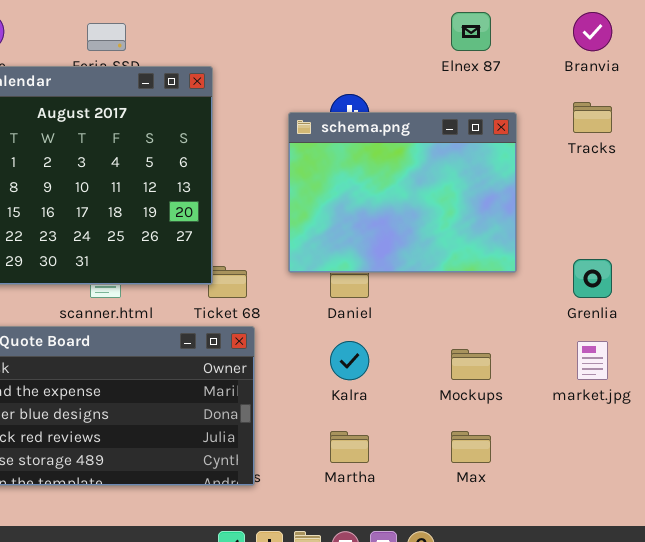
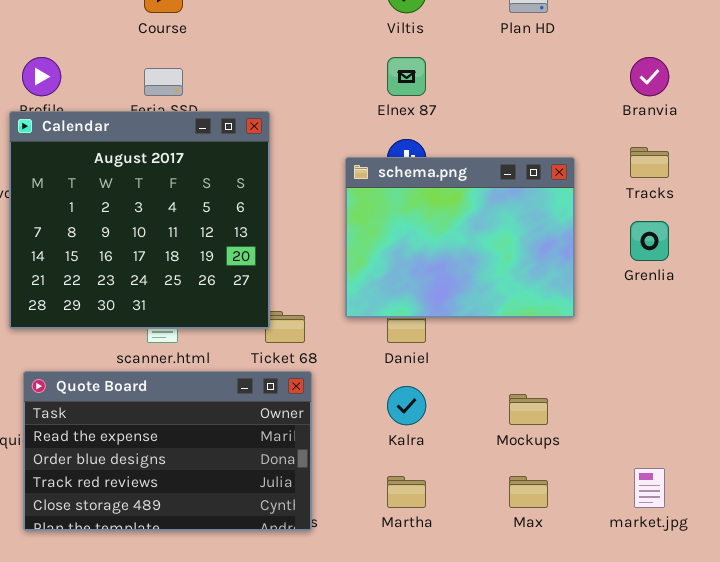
Elnex 87: [451,12,491,51] -> [387,57,426,96], moved
Grenlia: [573,259,612,298] -> [630,221,669,261], moved
market.jpg: [577,341,608,380] -> [634,468,665,508], moved

